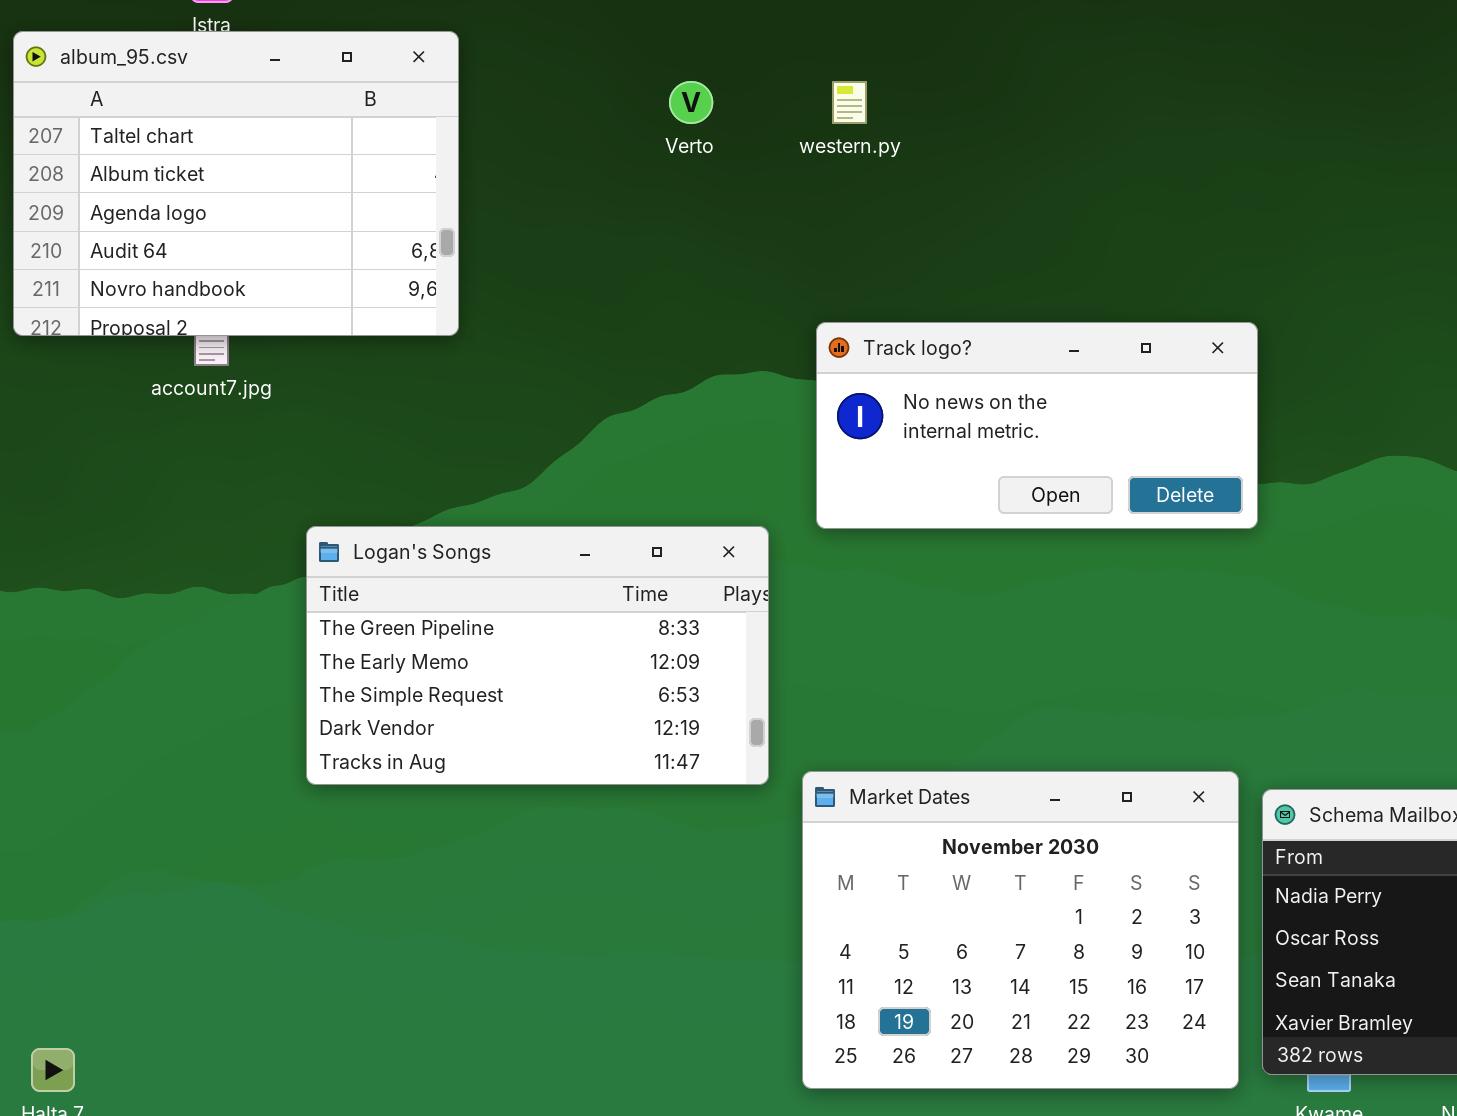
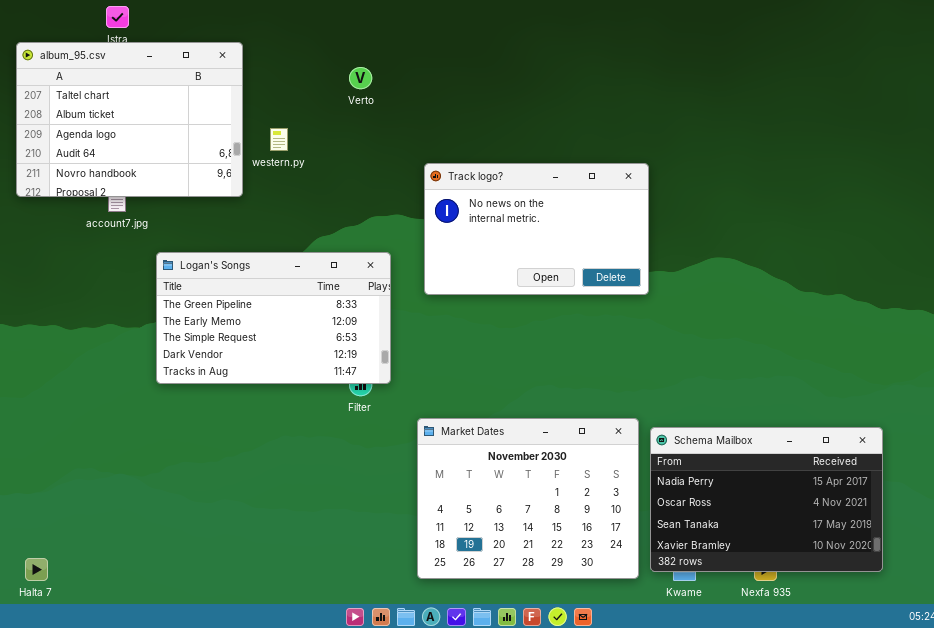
western.py: [832,81,867,124] -> [270,128,288,151], moved
Track logo?: [816,322,1258,529] -> [424,163,649,295], resized
Logan's Songs: [306,526,769,785] -> [156,252,391,384], moved

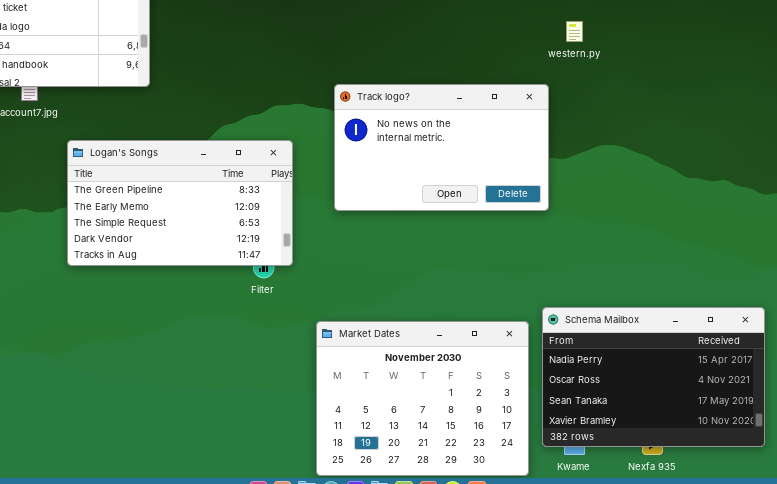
western.py: [270,128,288,151] -> [566,21,583,42], moved
Track logo?: [424,163,649,295] -> [334,84,549,211], moved
Market Dates: [417,418,639,579] -> [316,321,529,476], moved

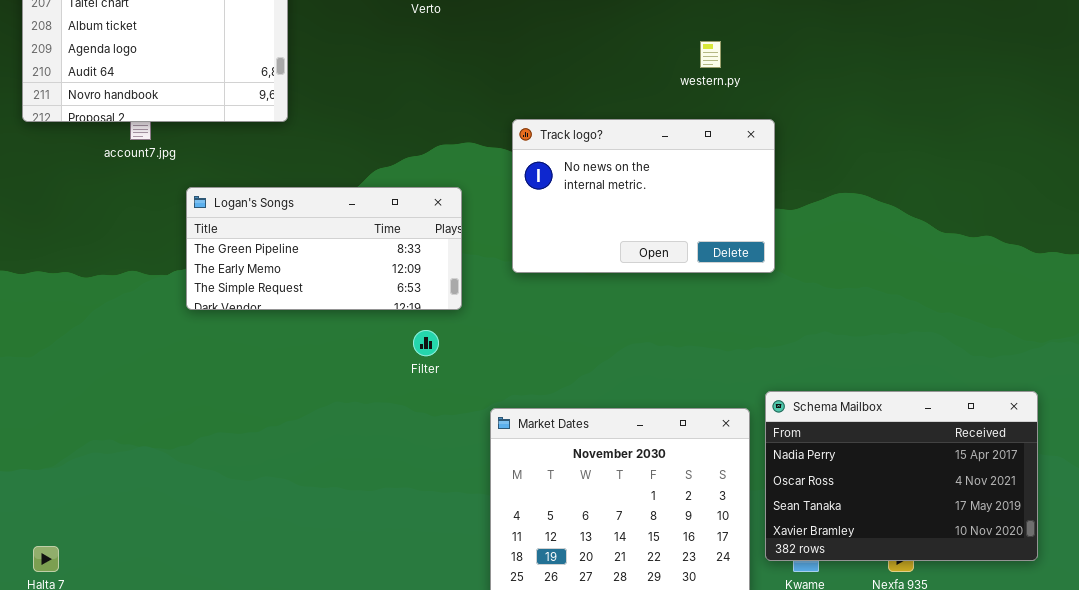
western.py: [566,21,583,42] -> [700,41,721,68], moved
Logan's Songs: [67,140,293,266] -> [186,187,462,310], resized

